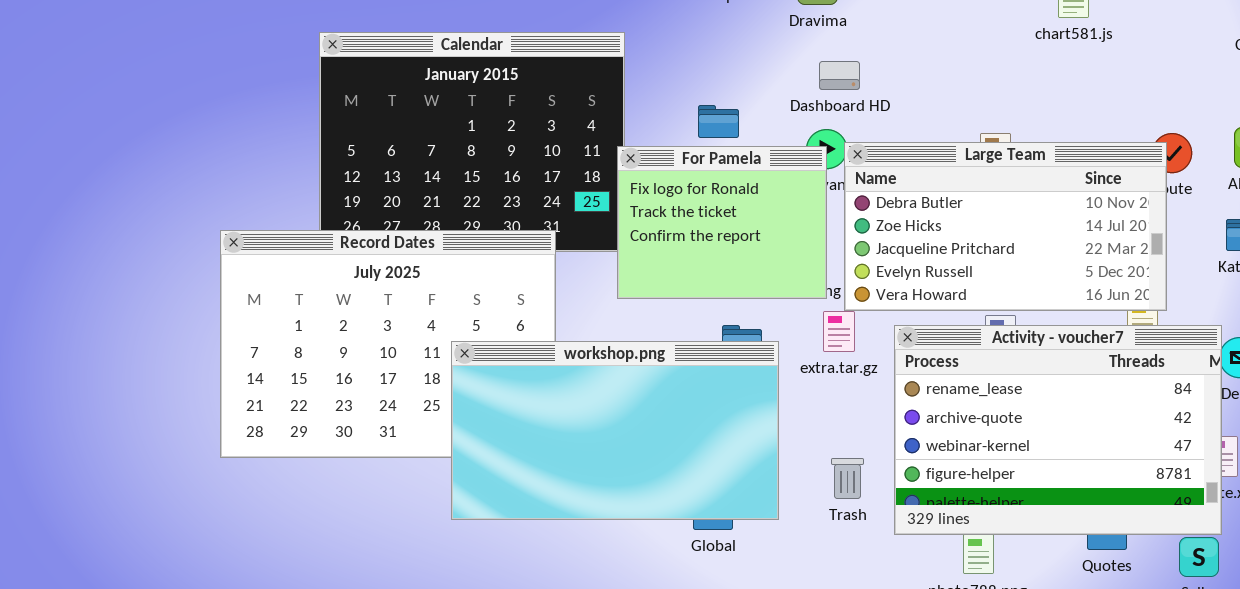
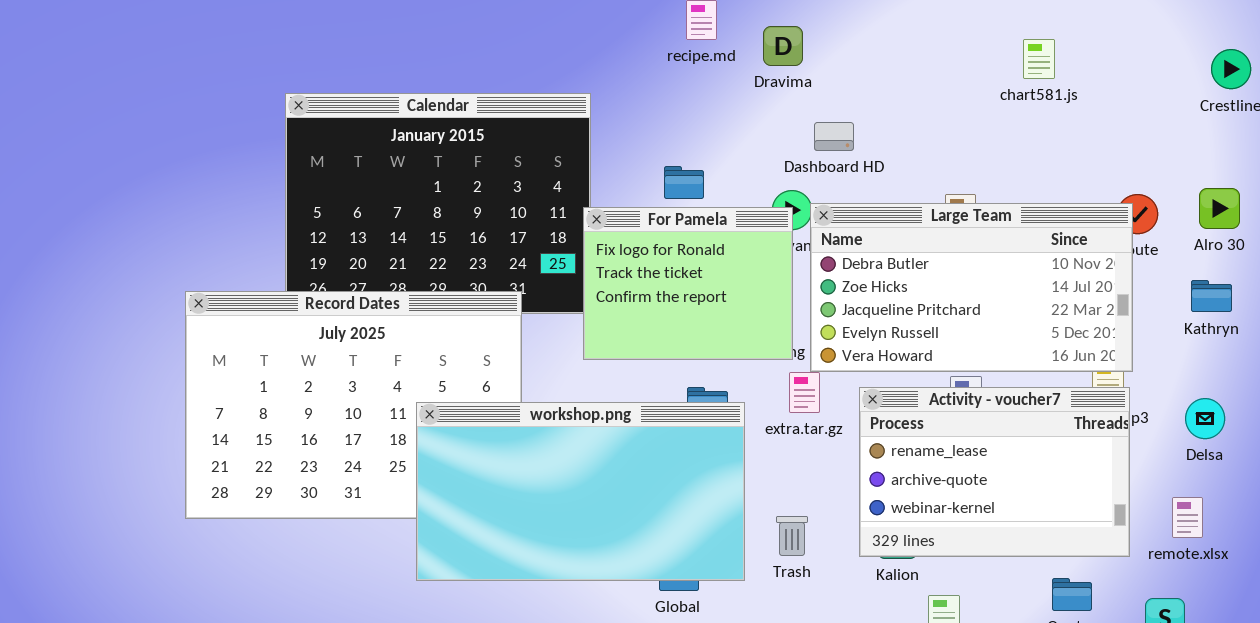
Dashboard HD: [819,61,860,90] -> [814,122,854,151], moved
Activity - voucher7: [894,325,1222,535] -> [859,387,1130,557], resized
Trash: [831,458,864,499] -> [776,516,808,556], moved

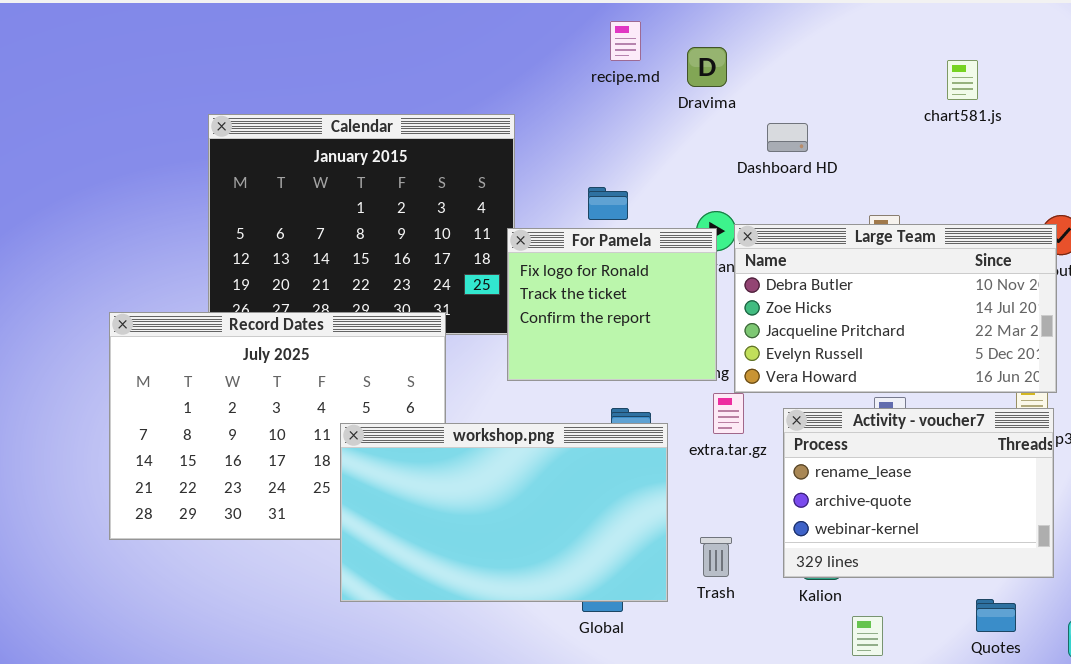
Dashboard HD: [814,122,854,151] -> [767,123,808,152], moved

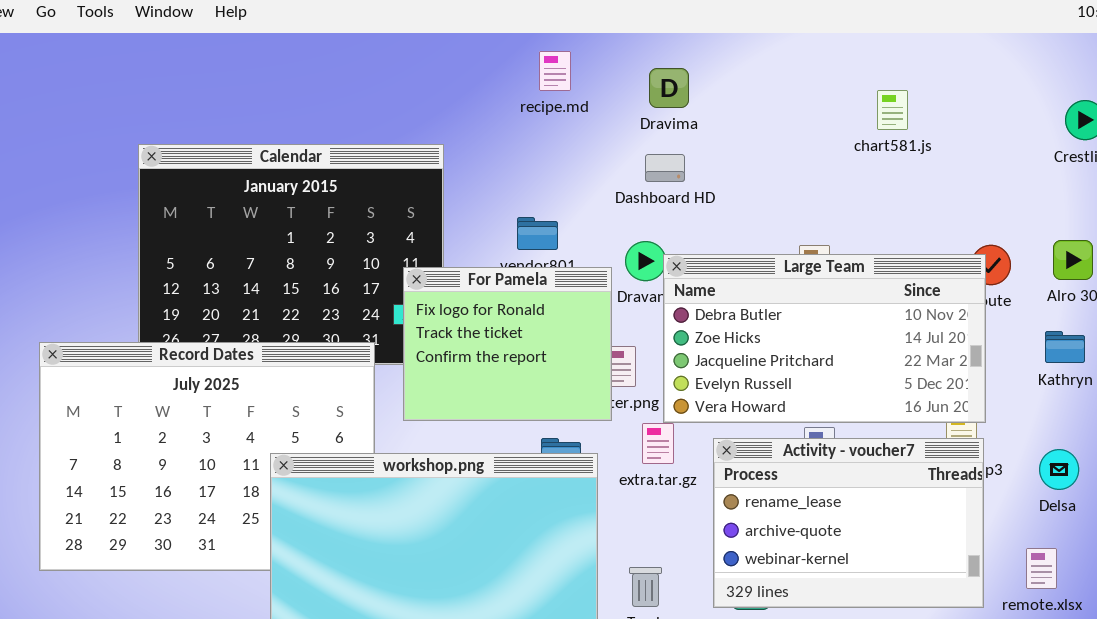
Dravima: [687,47,727,87] -> [649,68,689,108], moved
Dashboard HD: [767,123,808,152] -> [645,154,685,182], moved
For Pamela: [507,228,717,381] -> [403,267,612,421], moved

